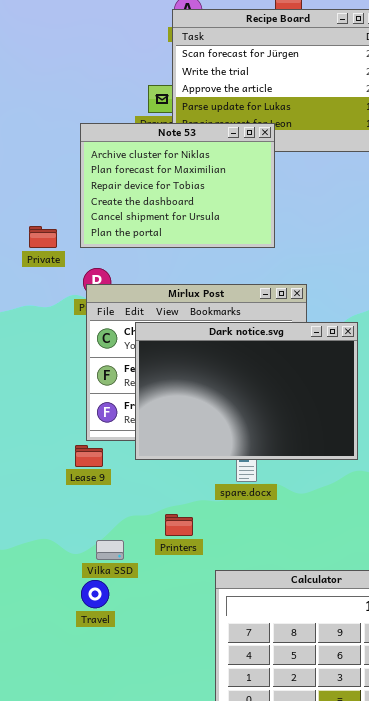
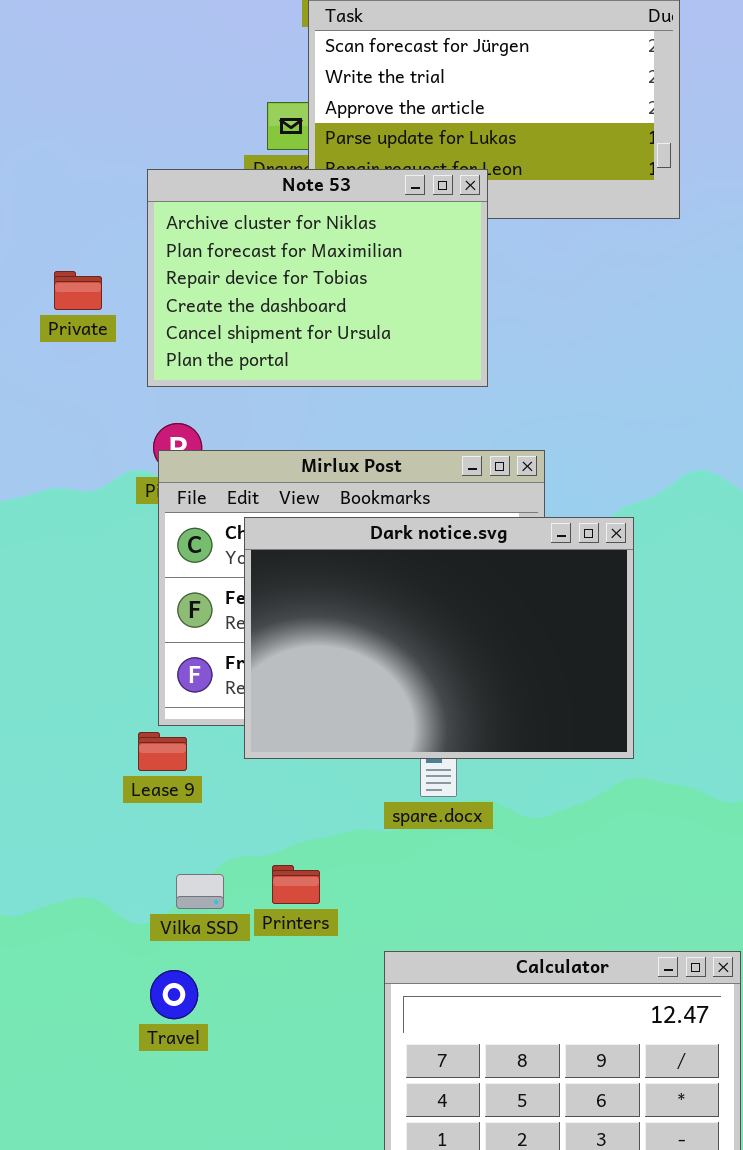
Private: [29,226,57,248] -> [54,271,102,310], moved
Printers: [165,514,193,536] -> [272,865,320,904], moved
Vilka SSD: [96,540,124,560] -> [176,874,224,909], moved

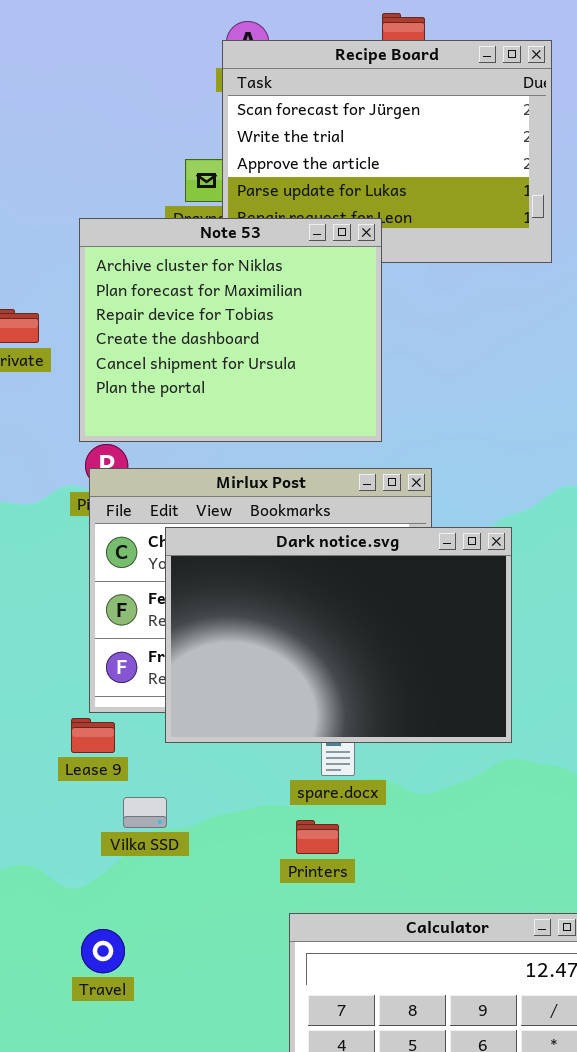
Note 53: [147,169,488,387] -> [79,218,382,442], resized
Printers: [272,865,320,904] -> [296,820,339,854], moved
Vilka SSD: [176,874,224,909] -> [123,797,167,828], moved

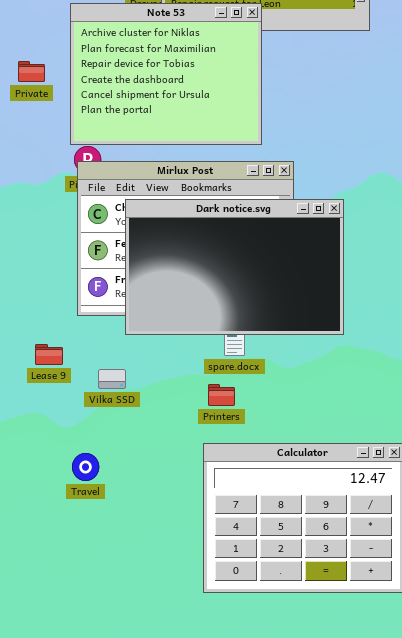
Lease 9: [71,718,115,753] -> [35,344,63,365], moved

